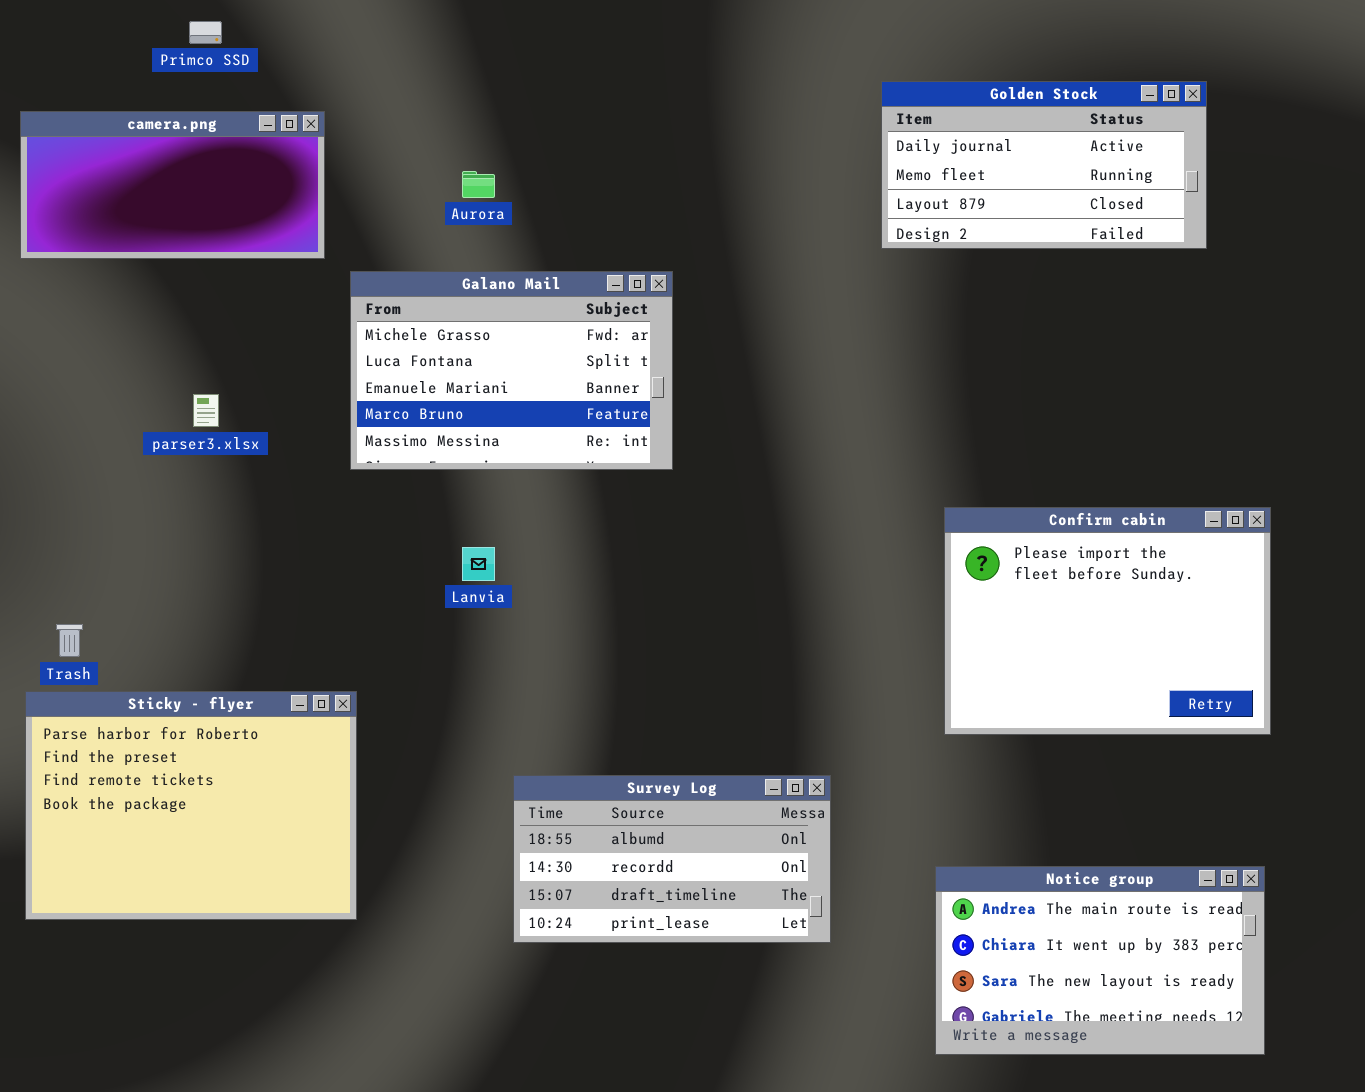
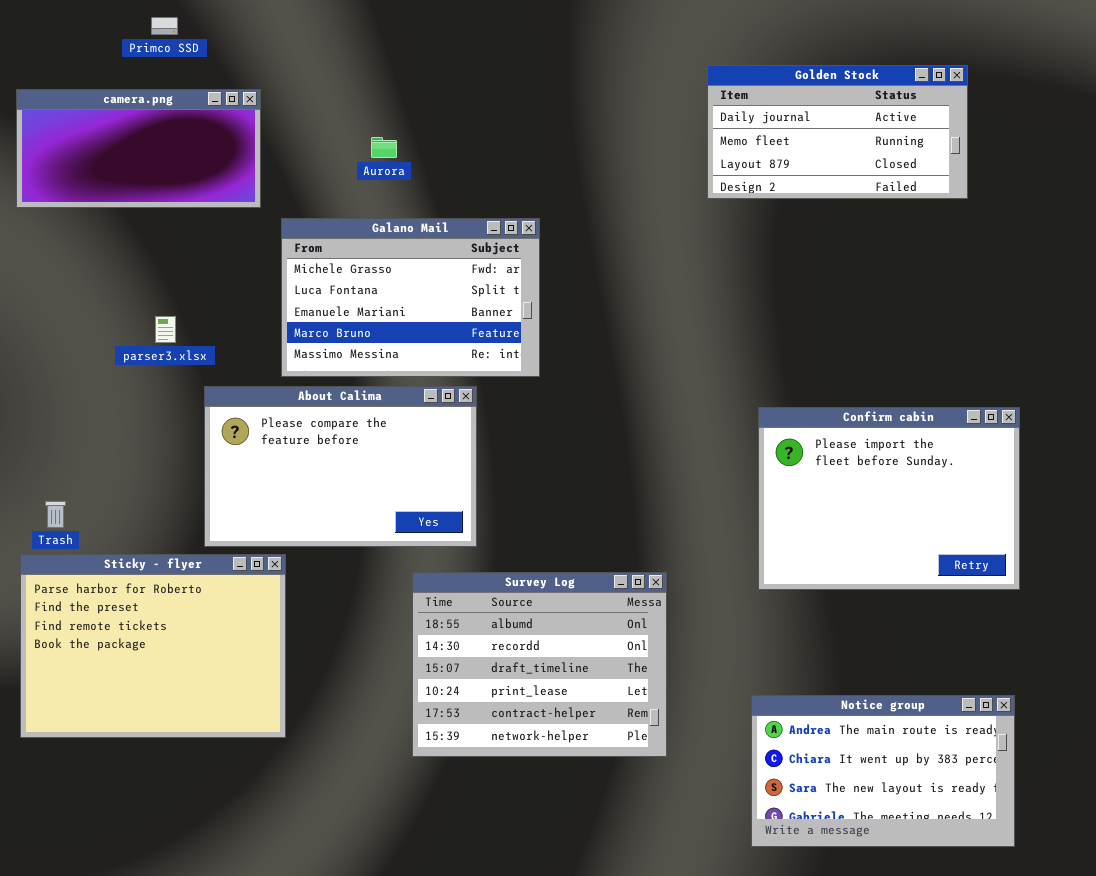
About Calima: none -> [204,386,477,547], opened
Survey Log: [513,775,831,943] -> [412,572,667,757], resized

